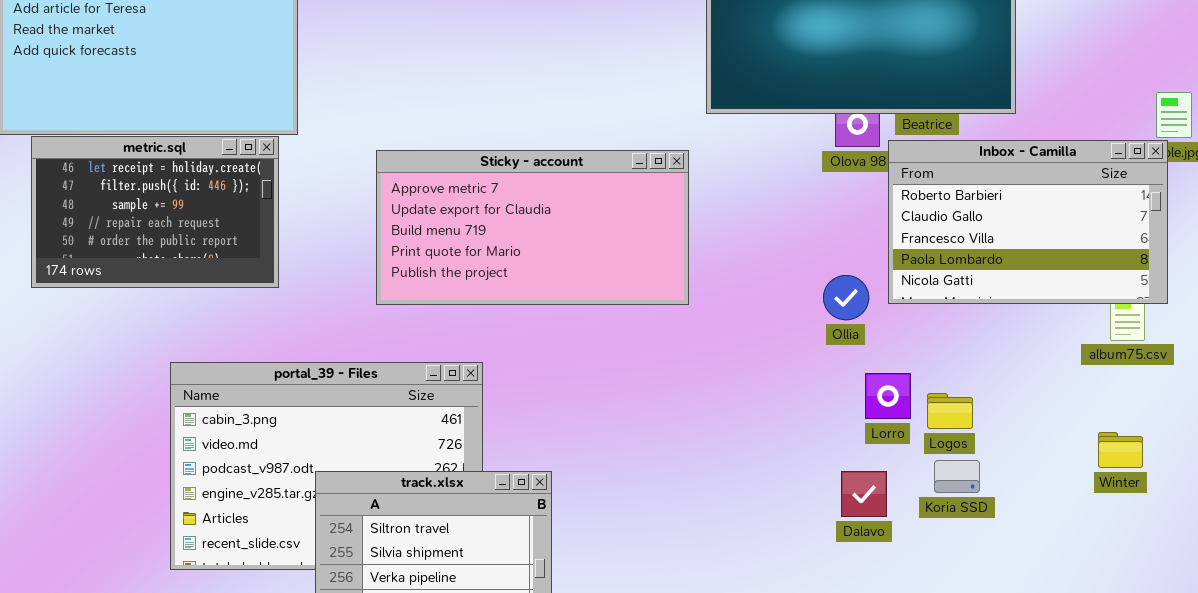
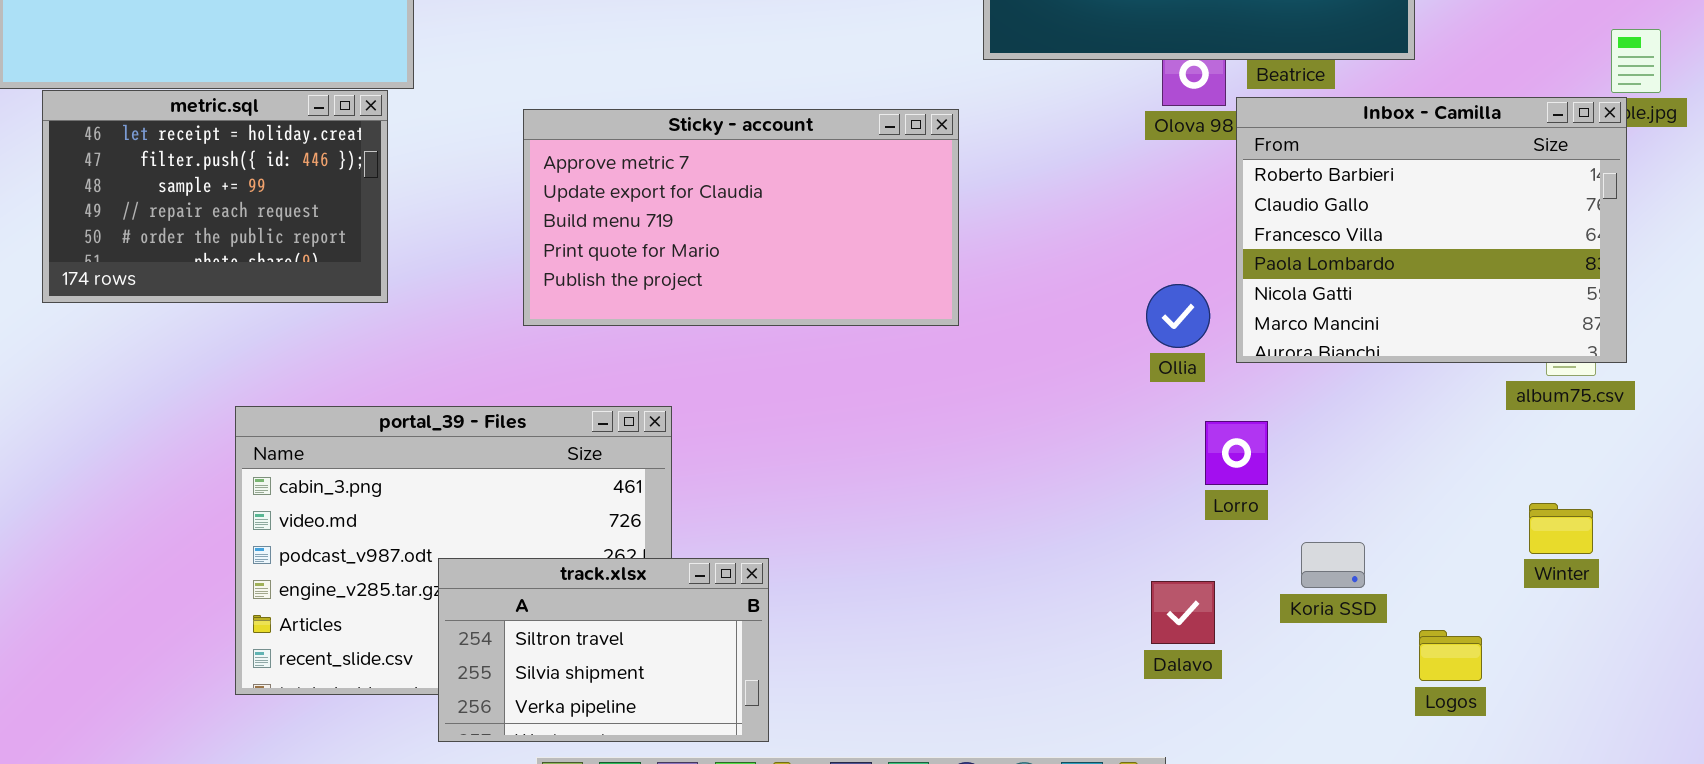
Inbox - Camilla: [888,140,1168,304] -> [1236,97,1627,363], resized
Logos: [927,393,973,429] -> [1419,630,1482,681], moved
Dalavo: [841,471,887,517] -> [1151,581,1215,644], moved

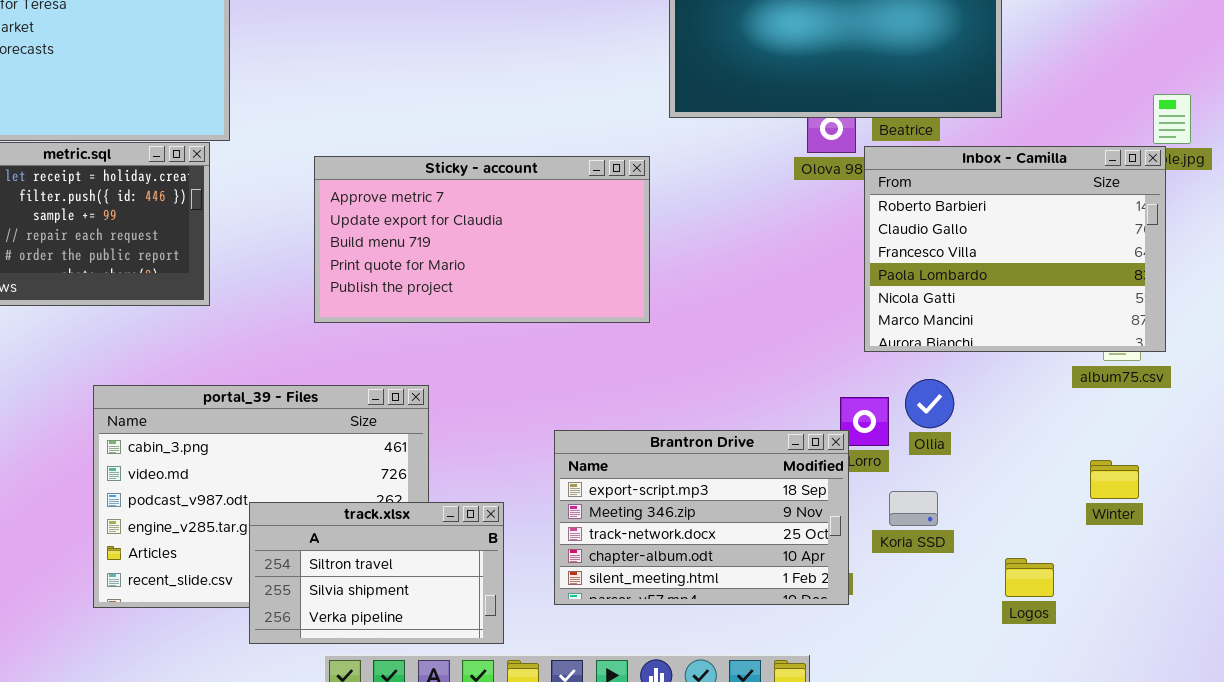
Ollia: [1146,284,1210,348] -> [905,379,954,428], moved
Brantron Drive: none -> [554,430,849,605], opened
Koria SSD: [1301,542,1365,588] -> [889,491,938,526], moved

